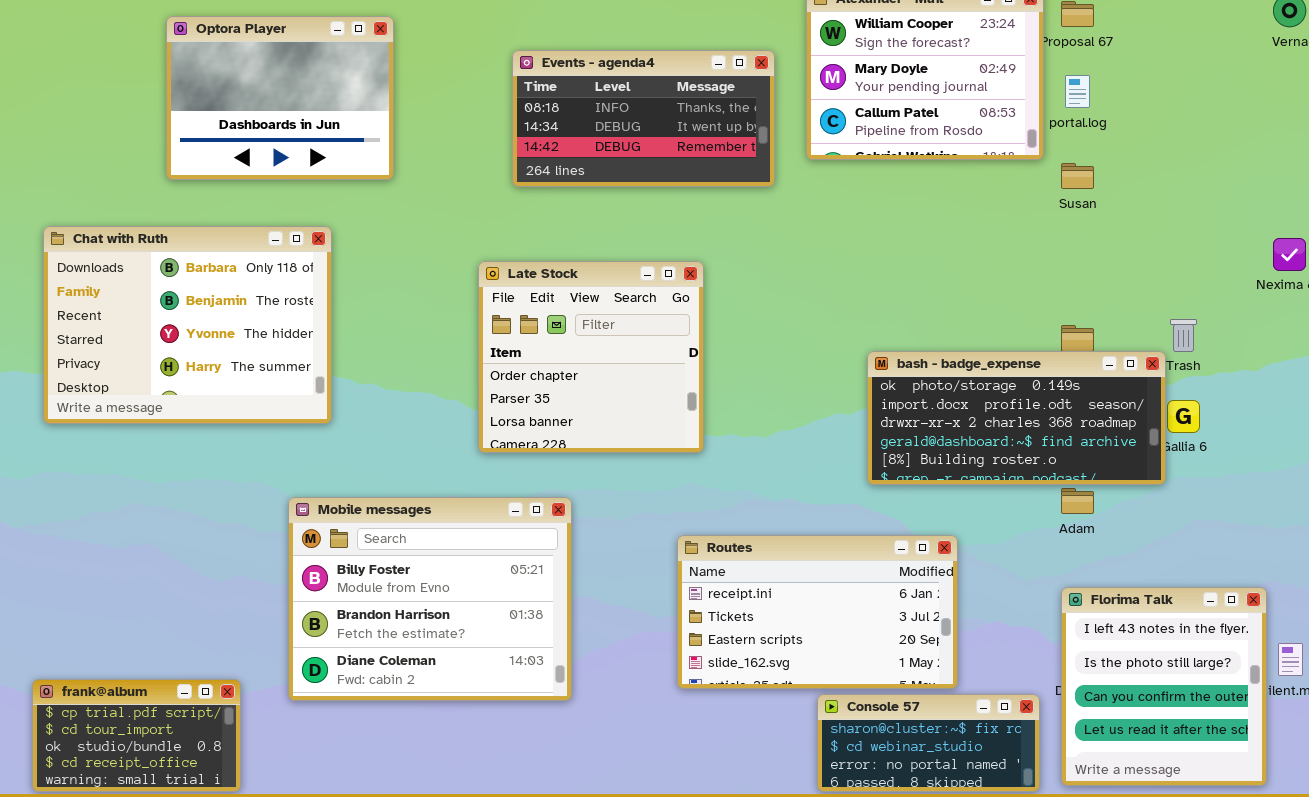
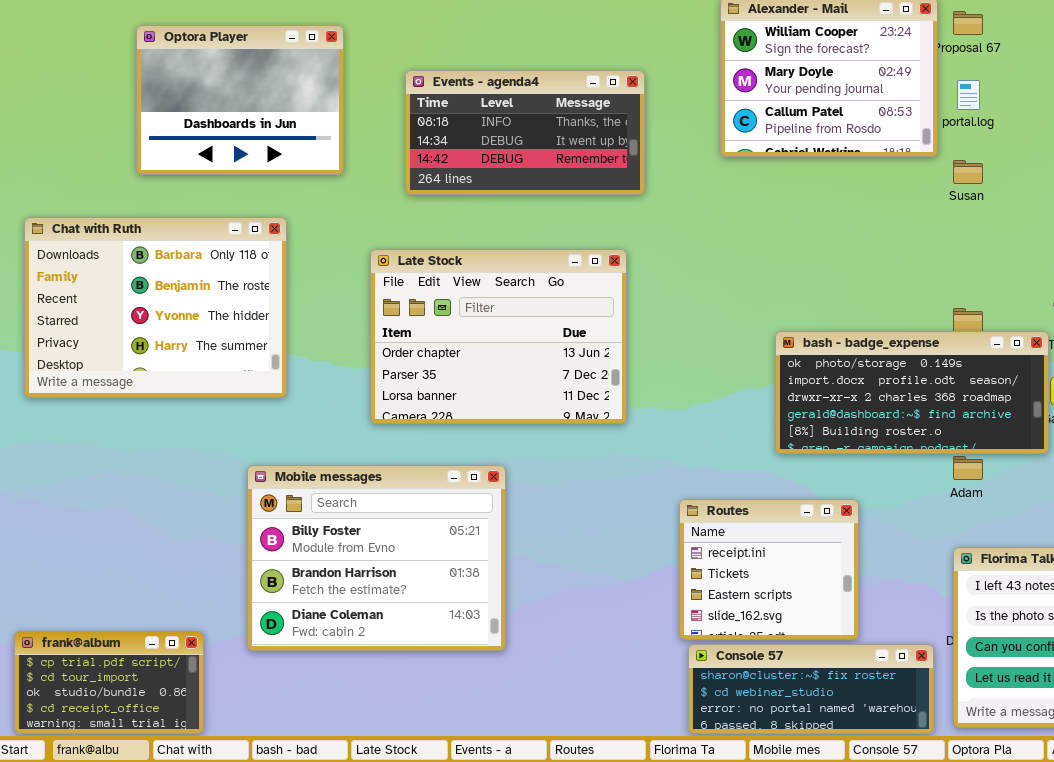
Events - agenda4: [512,50,775,187] -> [405,70,645,195], moved
Late Stock: [478,261,704,453] -> [370,249,627,424], resized
Routes: [677,535,958,689] -> [679,499,859,640], resized
Console 57: [817,694,1040,792] -> [688,644,934,734], resized

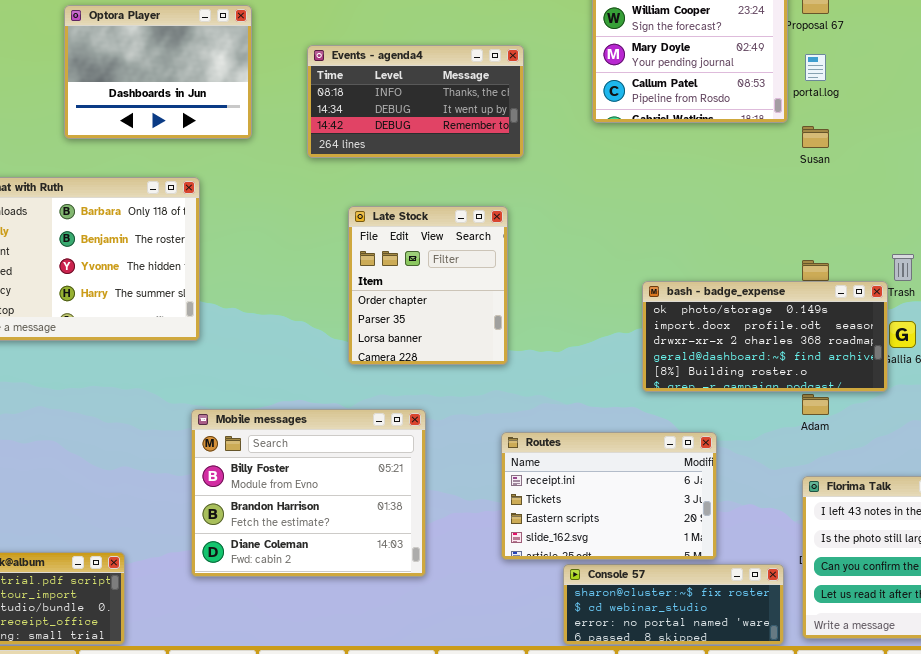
Late Stock: [370,249,627,424] -> [348,206,508,365], resized
Mobile messages: [247,465,506,651] -> [191,409,426,577], moved
Routes: [679,499,859,640] -> [501,432,717,560], resized

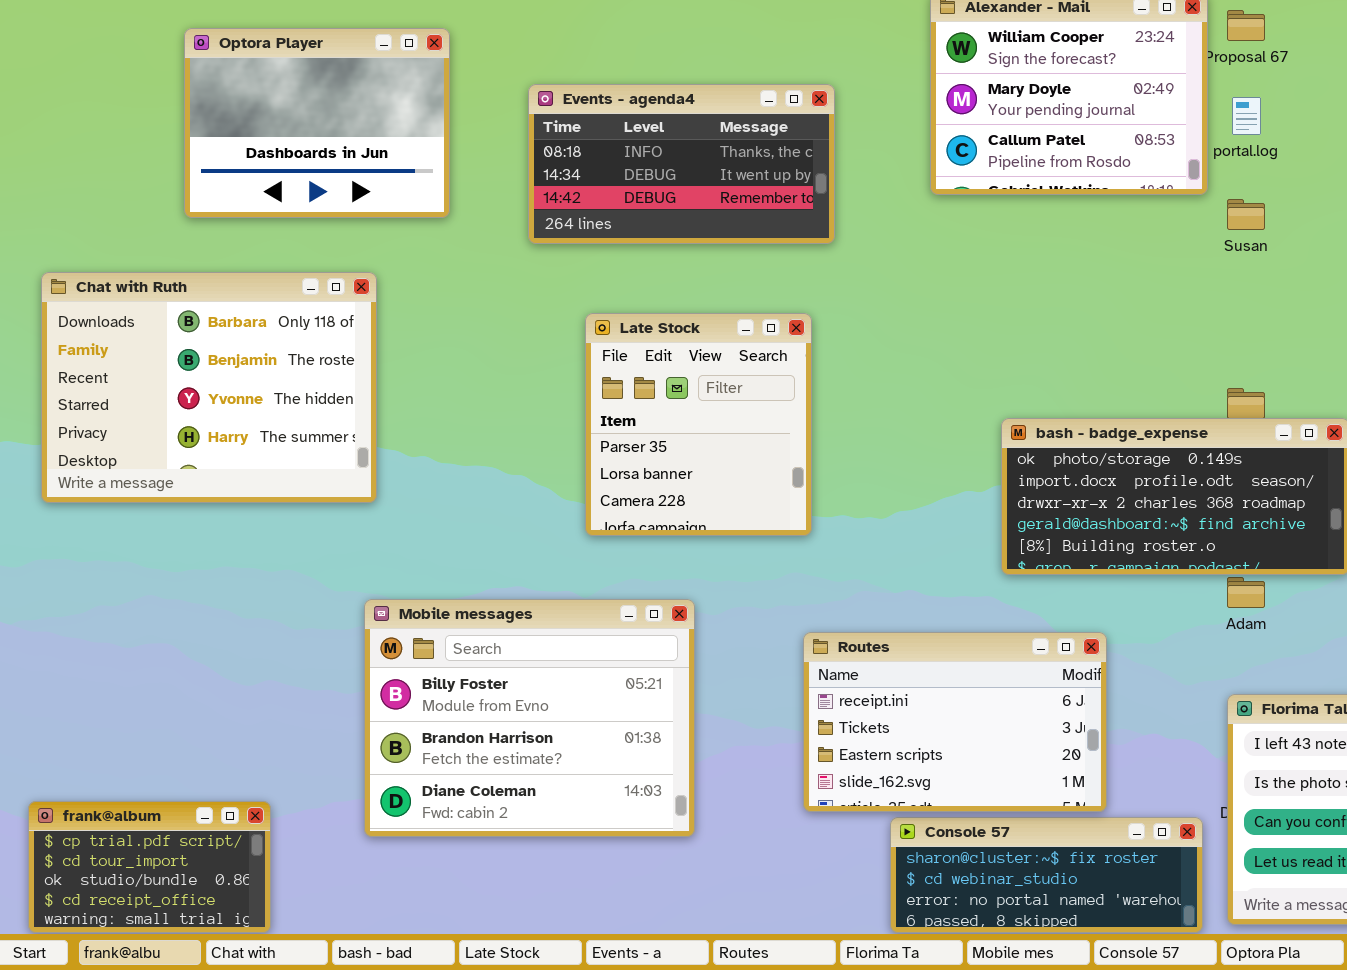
Late Stock: [348,206,508,365] -> [585,313,812,536], scrolled down 1 row

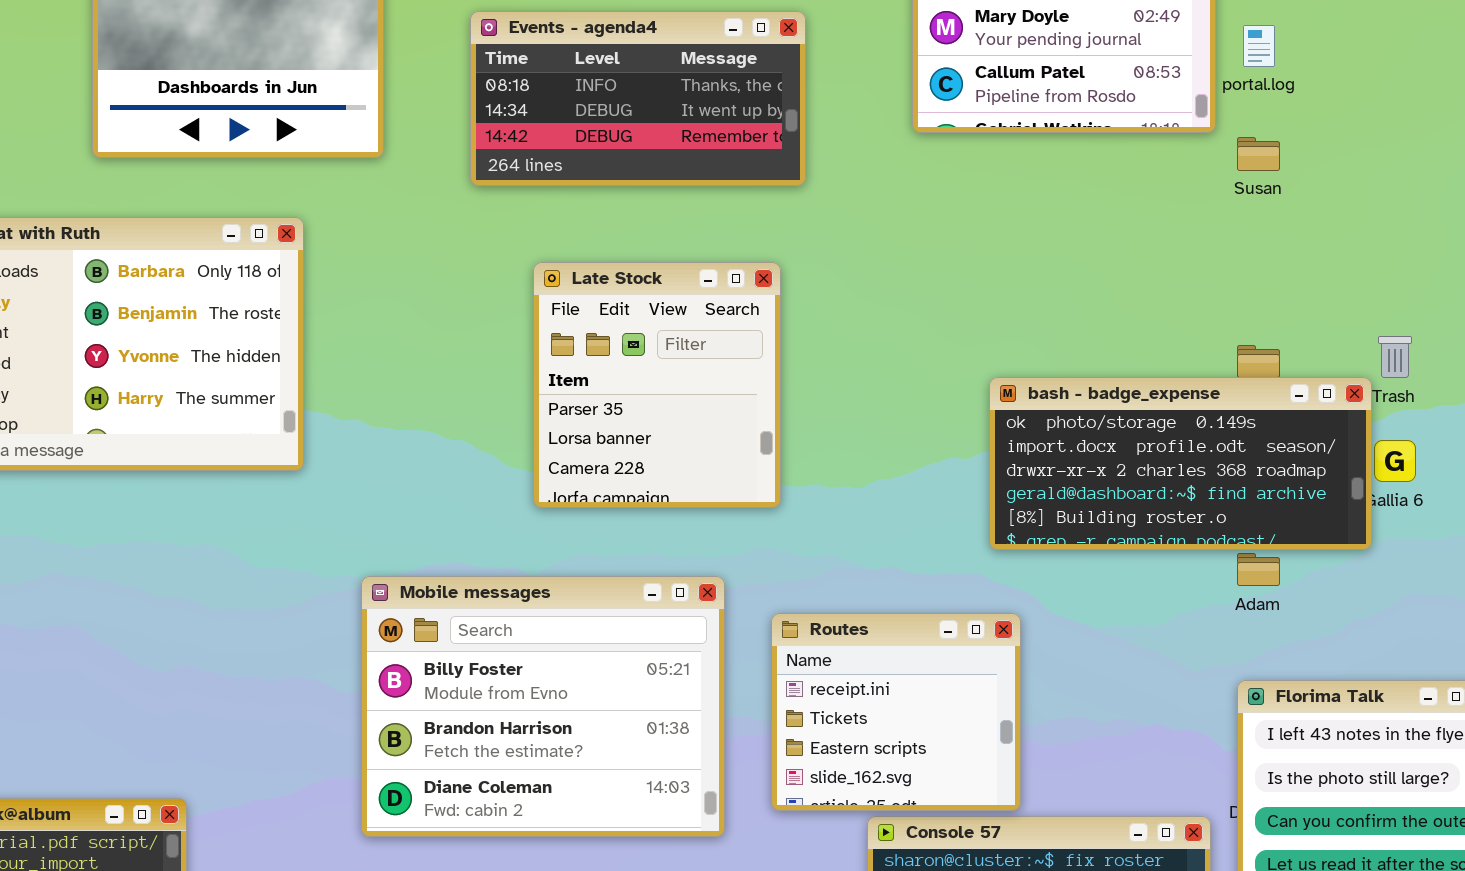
Mobile messages: [364,599,695,837] -> [361,576,725,837], moved
Routes: [803,632,1107,812] -> [771,613,1021,811], resized

